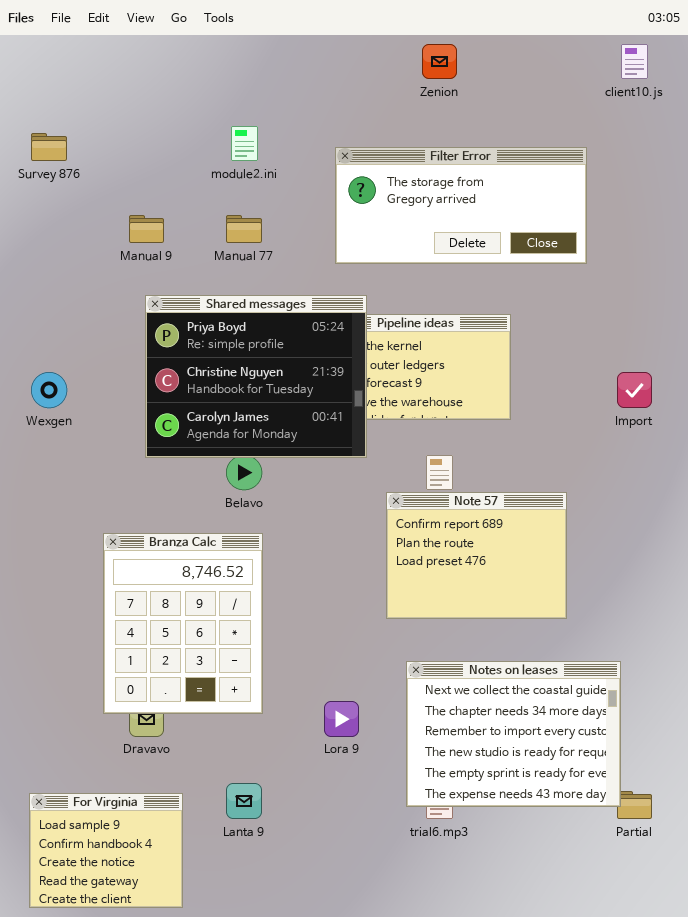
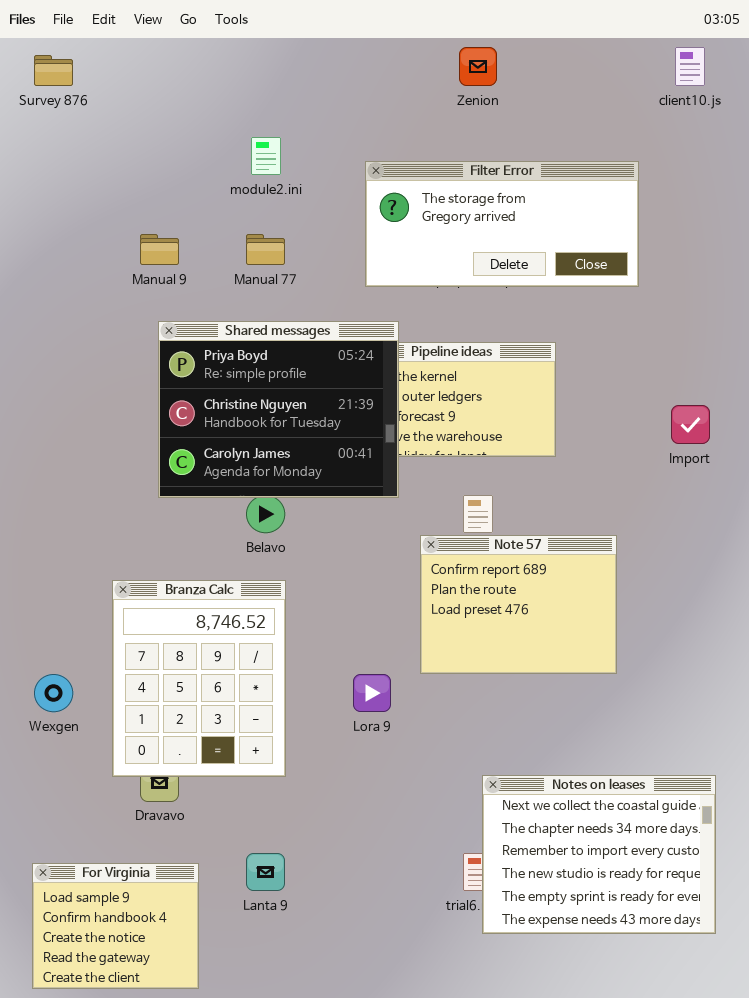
Survey 876: [31,133,67,161] -> [34,55,73,86], moved
Wexgen: [31,372,67,408] -> [34,674,73,712], moved
Notes on leases: [406,661,621,807] -> [482,775,716,934], moved
Lora 9: [324,701,359,737] -> [353,674,391,712], moved

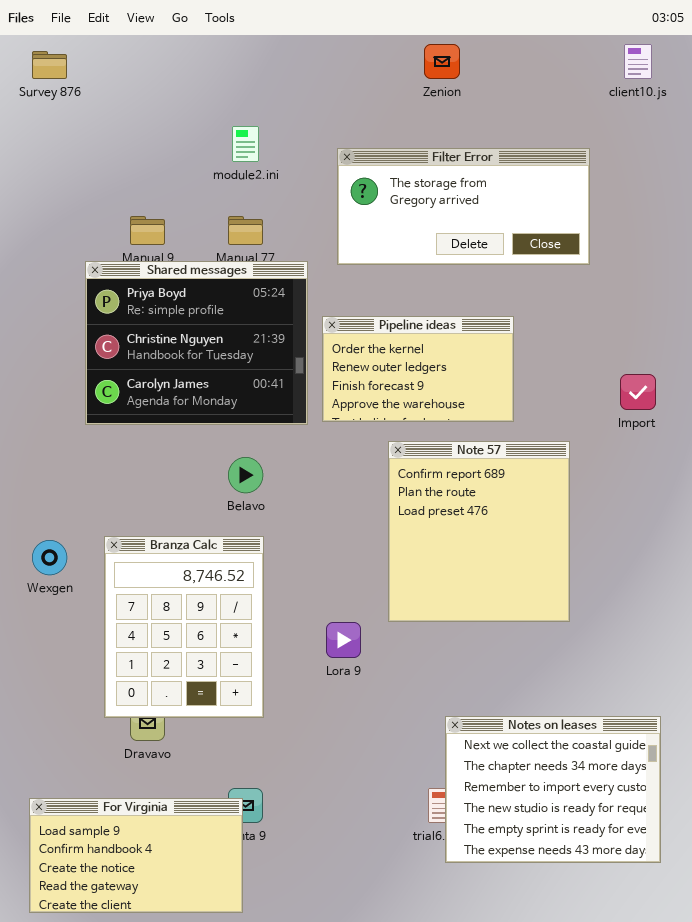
Shared messages: [158,321,399,498] -> [85,261,308,425], moved
Note 57: [420,535,617,674] -> [388,441,570,622], resized
Wexgen: [34,674,73,712] -> [32,540,67,575], moved
For Virginia: [32,863,199,989] -> [29,798,243,913], resized

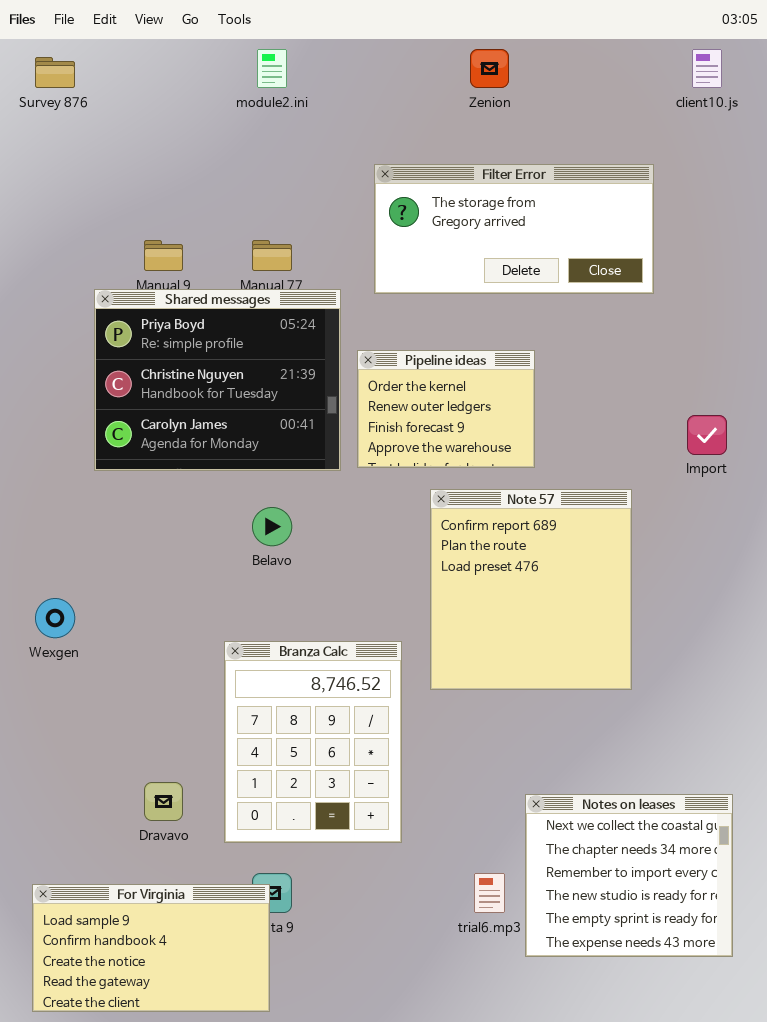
module2.ini: [232,126,259,162] -> [257,49,287,88], moved
Pipeline ideas: [322,316,514,422] -> [357,350,535,468], resized
Branza Calc: [104,536,264,718] -> [224,641,402,843], moved
Notes on leases: [445,716,661,863] -> [525,794,733,957], resized

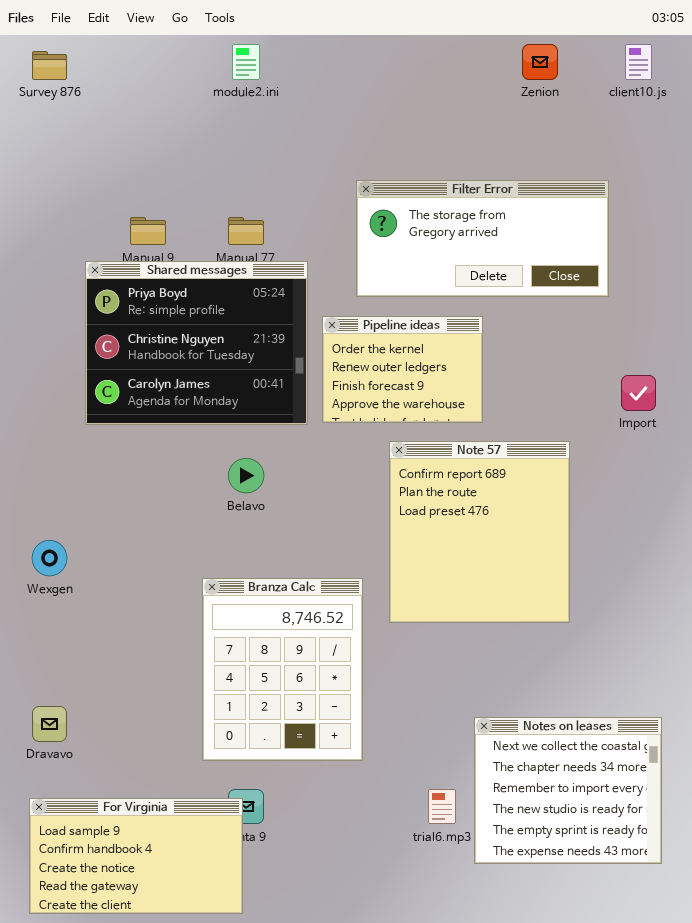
Zenion: [470,49,509,88] -> [522,44,558,80], moved
Filter Error: [374,164,654,294] -> [356,180,609,297], moved
Dravavo: [144,782,183,821] -> [32,706,67,742], moved

